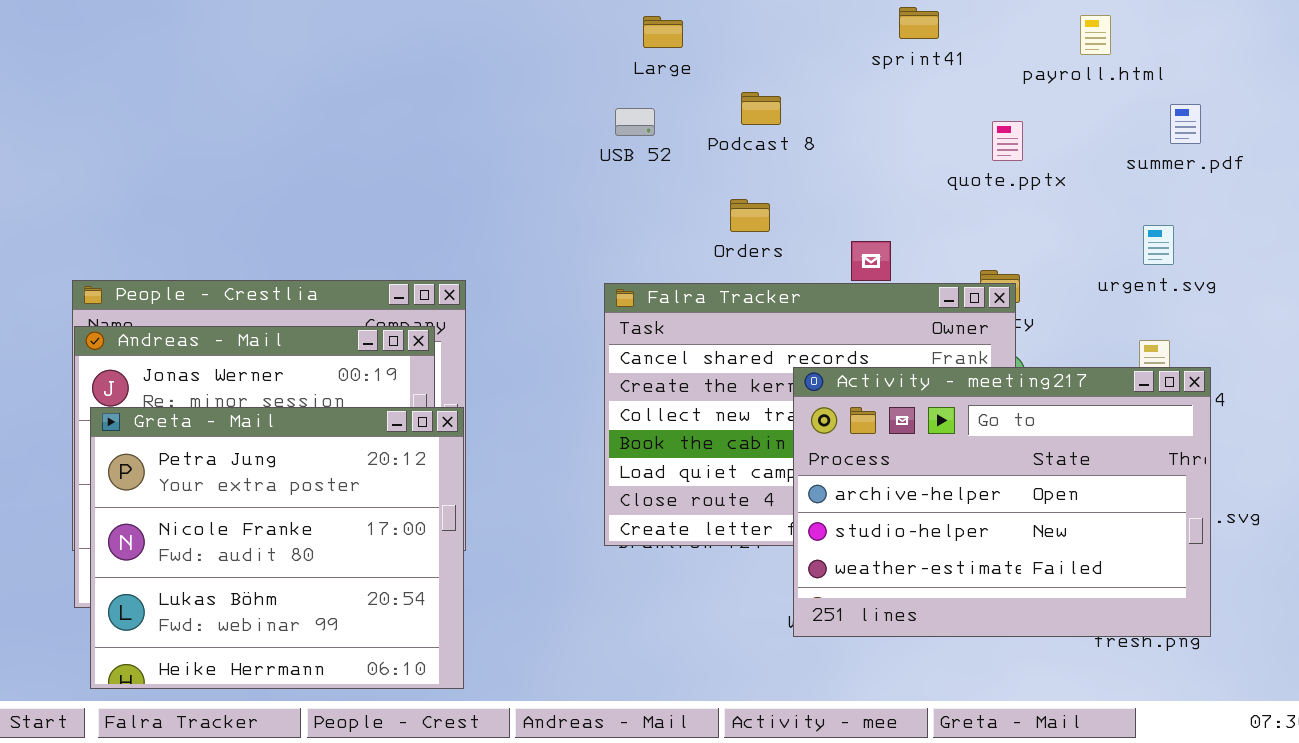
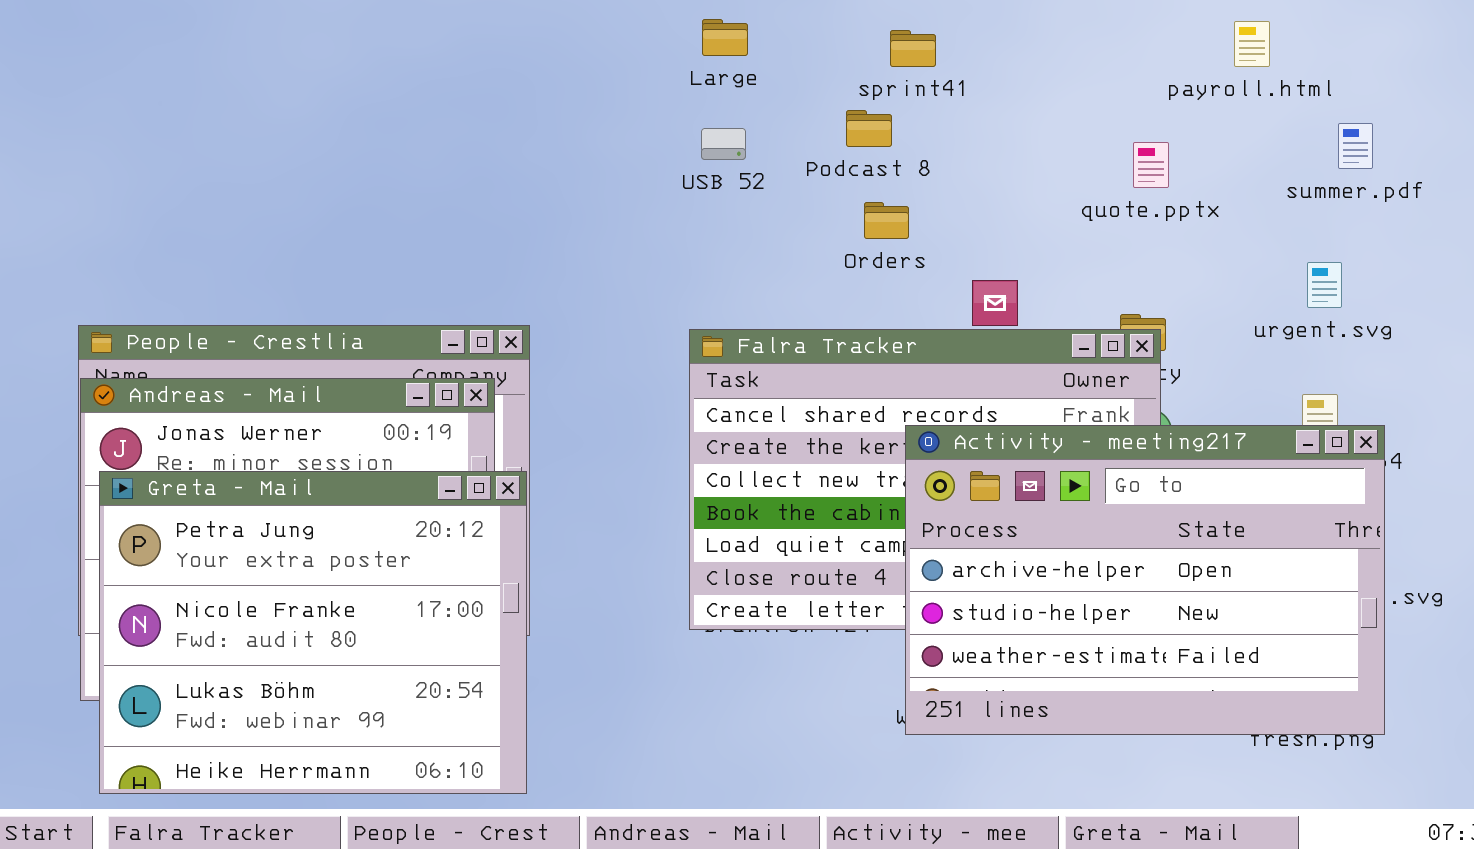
sprint41: [899,7,939,39] -> [890,30,936,67], moved
Large: [643,16,683,48] -> [702,19,748,56], moved
Orders: [730,199,770,232] -> [864,202,909,239], moved

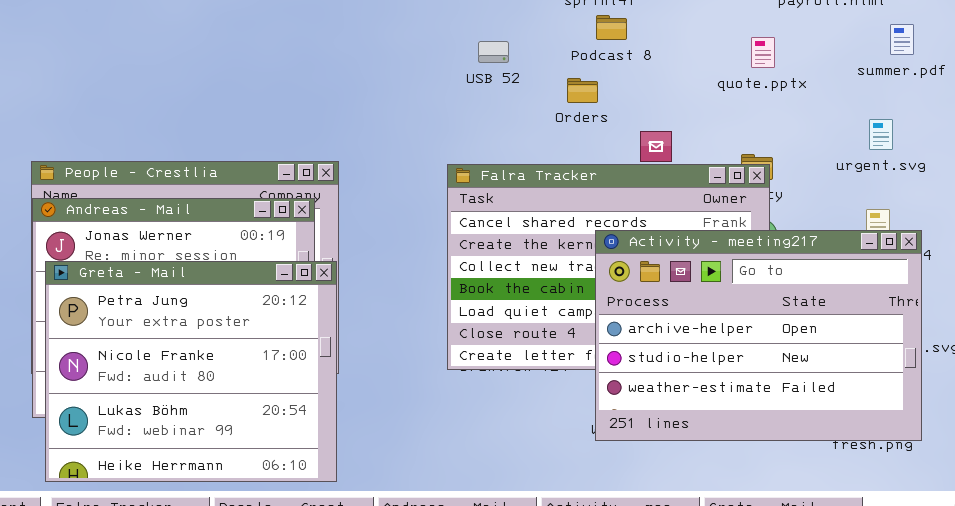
Podcast 8: [846,110,892,147] -> [596,15,627,40], moved
USB 52: [701,128,746,160] -> [478,41,509,63], moved

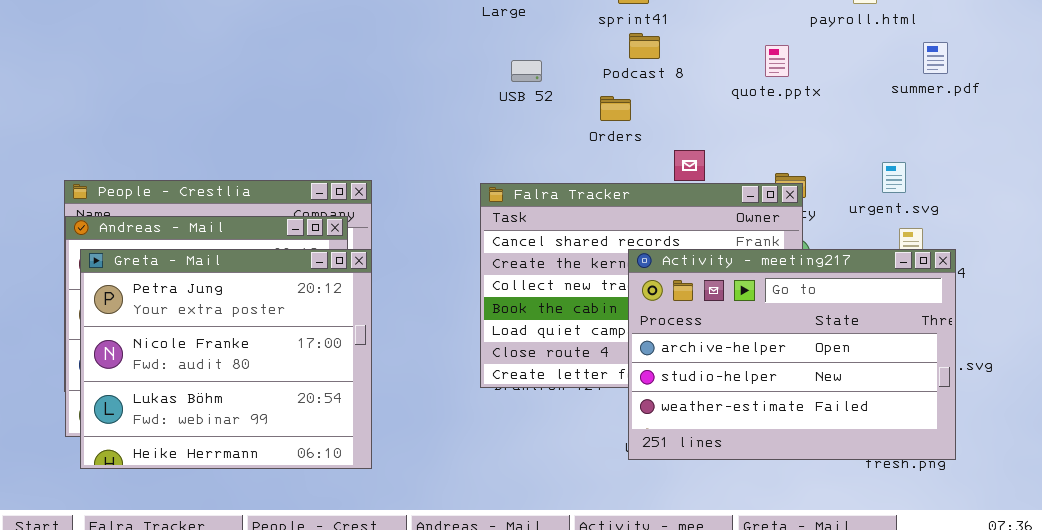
quote.pptx: [751,37,775,68] -> [765,45,789,77], moved
urgent.svg: [869,119,893,150] -> [882,162,906,193], moved
Greta - Mail: [45,261,337,482] -> [80,249,372,469], moved

